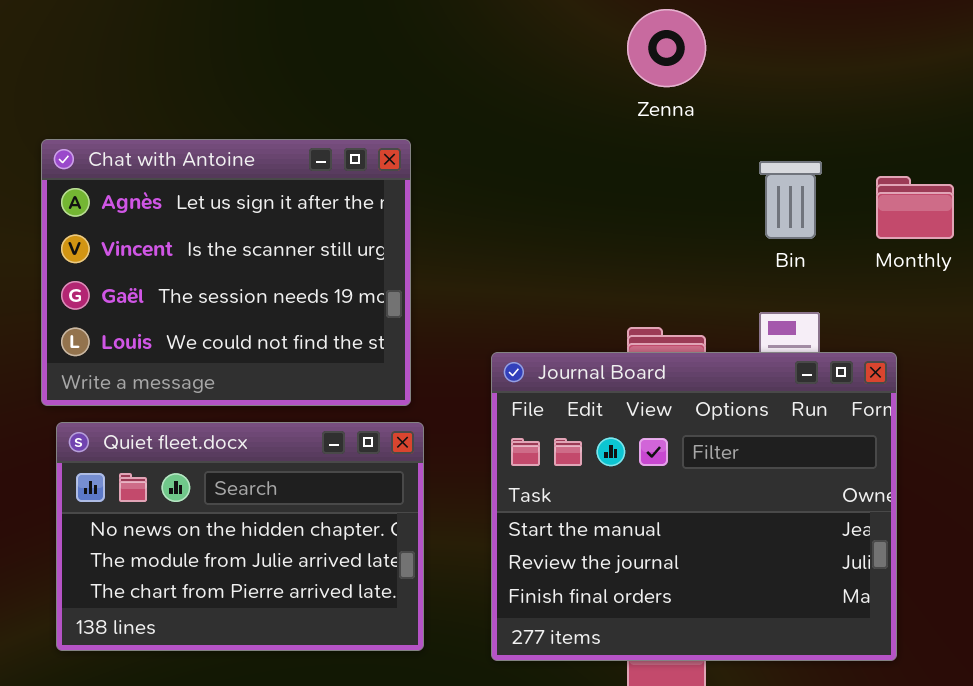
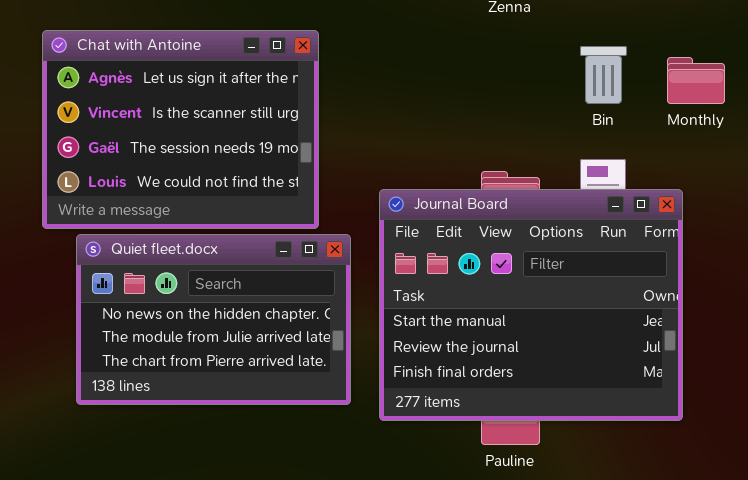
Quiet fleet.docx: [56,422,424,651] -> [76,234,351,405], moved

